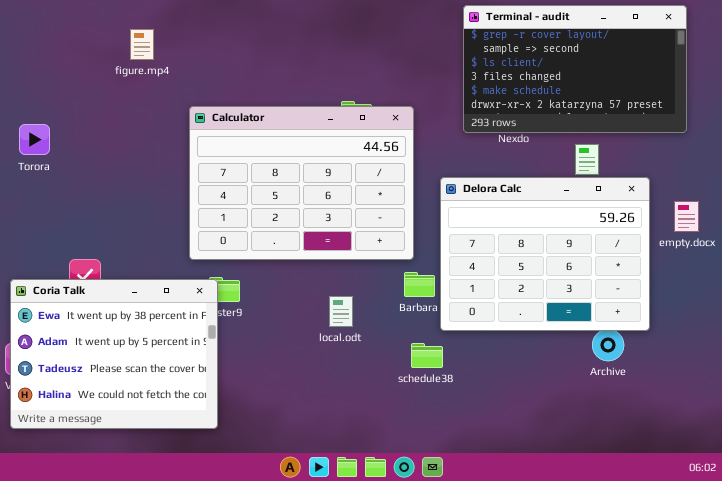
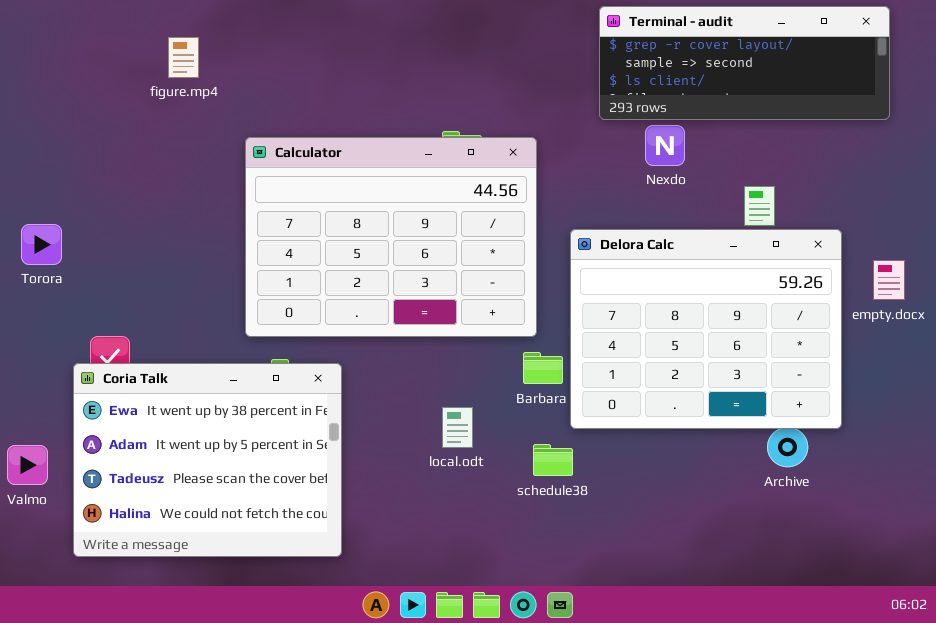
Terminal - audit: [463,5,687,133] -> [599,6,890,120], resized
Torora: [19,124,50,155] -> [21,224,62,265], moved
Coria Talk: [10,279,218,429] -> [73,363,342,557], moved
local.odt: [329,296,353,327] -> [442,407,473,448], moved

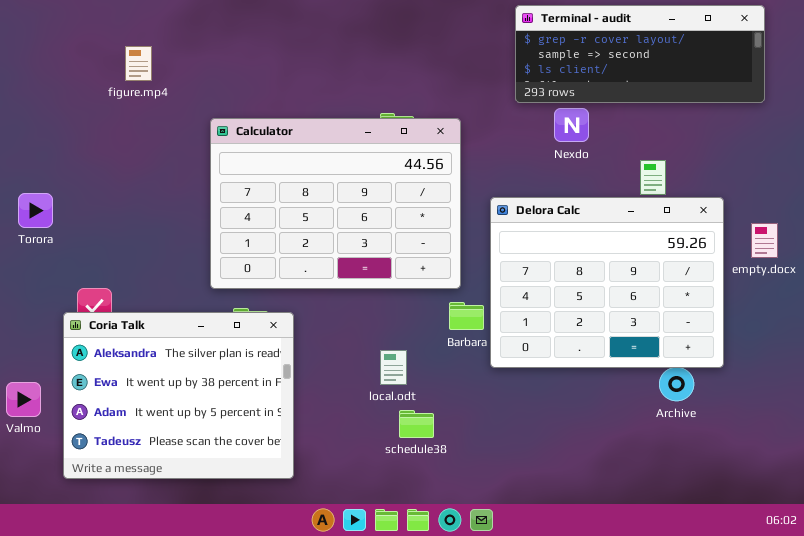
figure.mp4: [168,37,199,78] -> [125,46,152,81], moved
Coria Talk: [73,363,342,557] -> [63,312,294,479], scrolled up 1 row
schedule38: [533,444,573,476] -> [399,410,434,438], moved

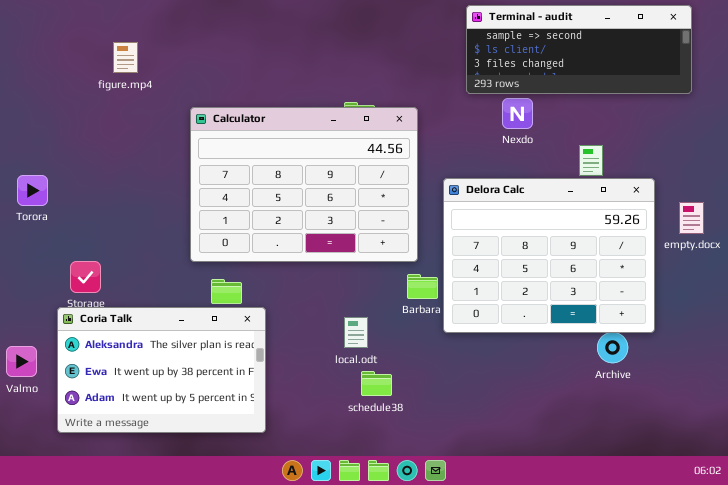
Terminal - audit: [515,5,765,103] -> [466,5,692,94], scrolled down 1 row
Coria Talk: [63,312,294,479] -> [57,307,266,433], resized

